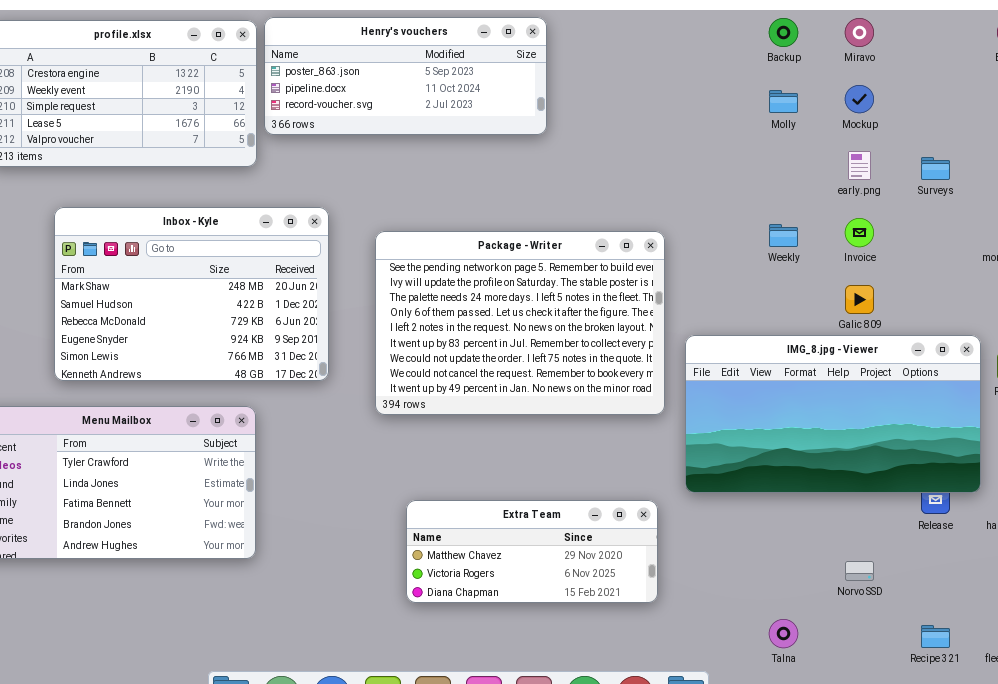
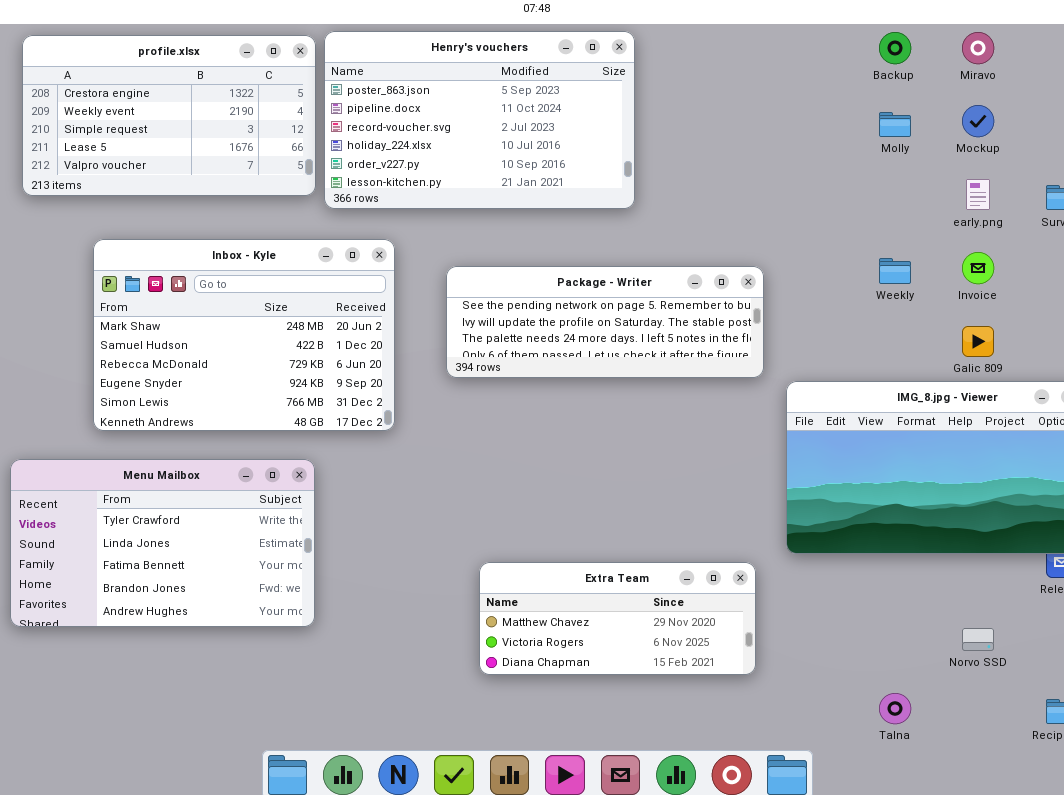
Henry's vouchers: [264,17,547,135] -> [324,31,635,209], resized
Package - Writer: [375,231,665,415] -> [446,266,764,378], resized

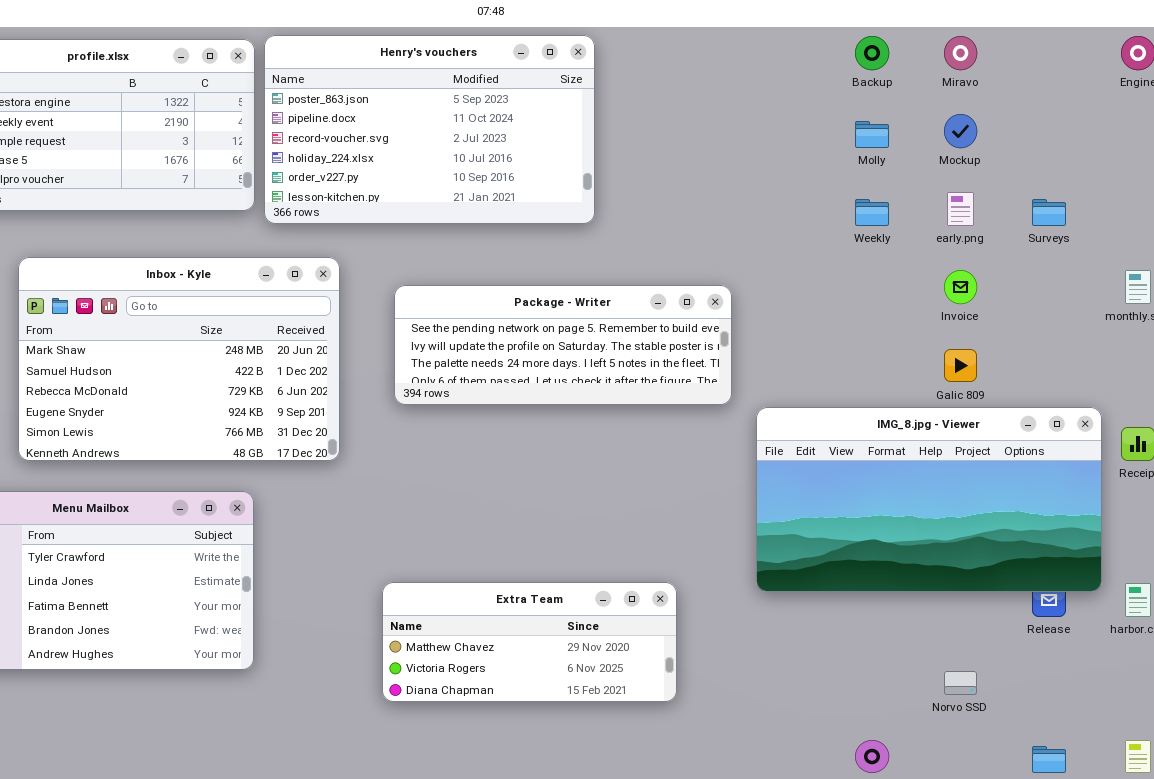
Weekly: [879,258,911,284] -> [855,199,889,226], moved
Extra Team: [479,562,756,675] -> [382,582,677,702], moved

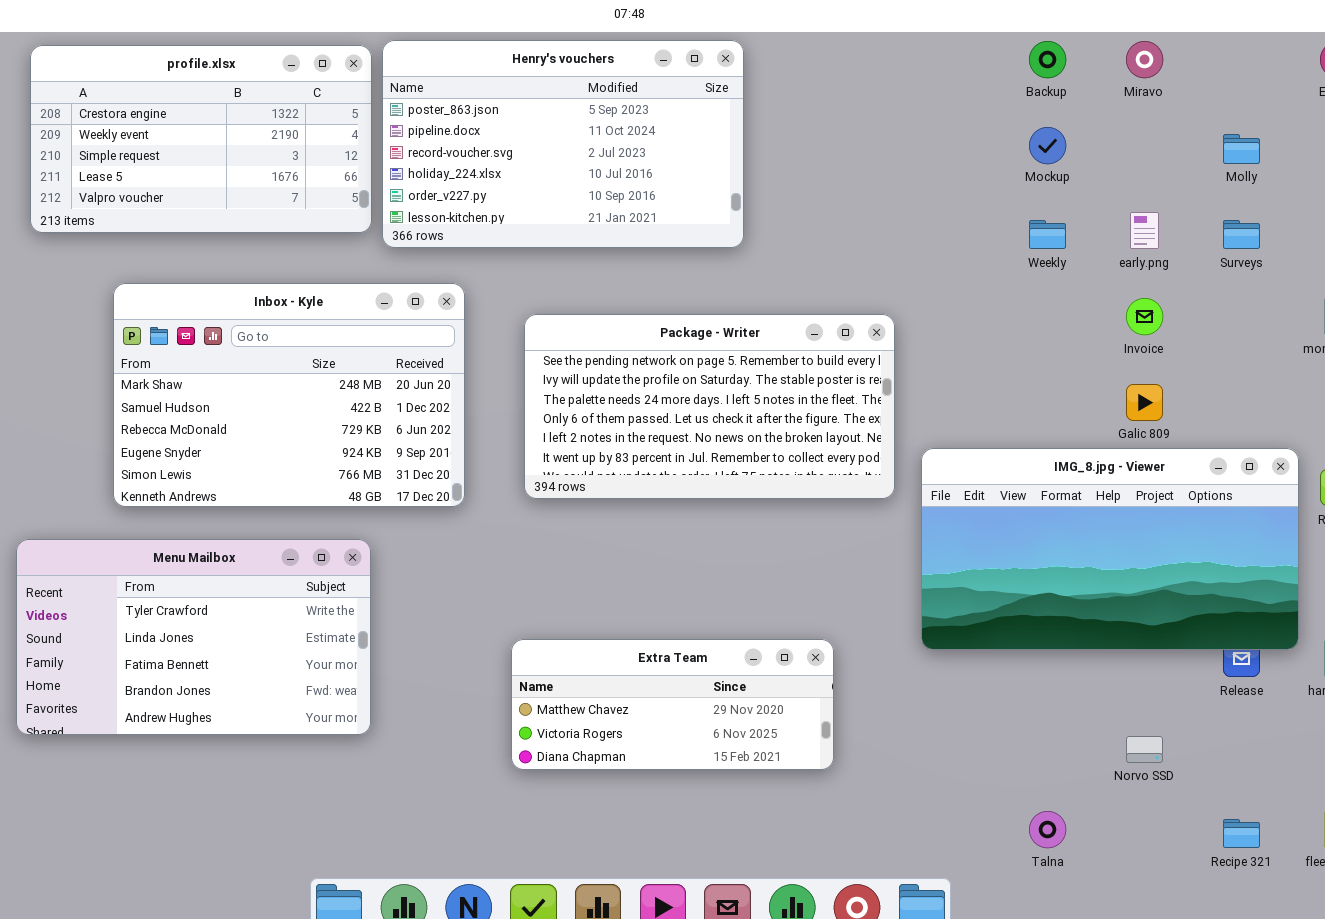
Mockup: [944,114,977,148] -> [1029,127,1066,164], moved
Molly: [855,121,889,148] -> [1223,134,1260,164], moved
Package - Writer: [394,285,732,405] -> [524,314,895,499], resized

